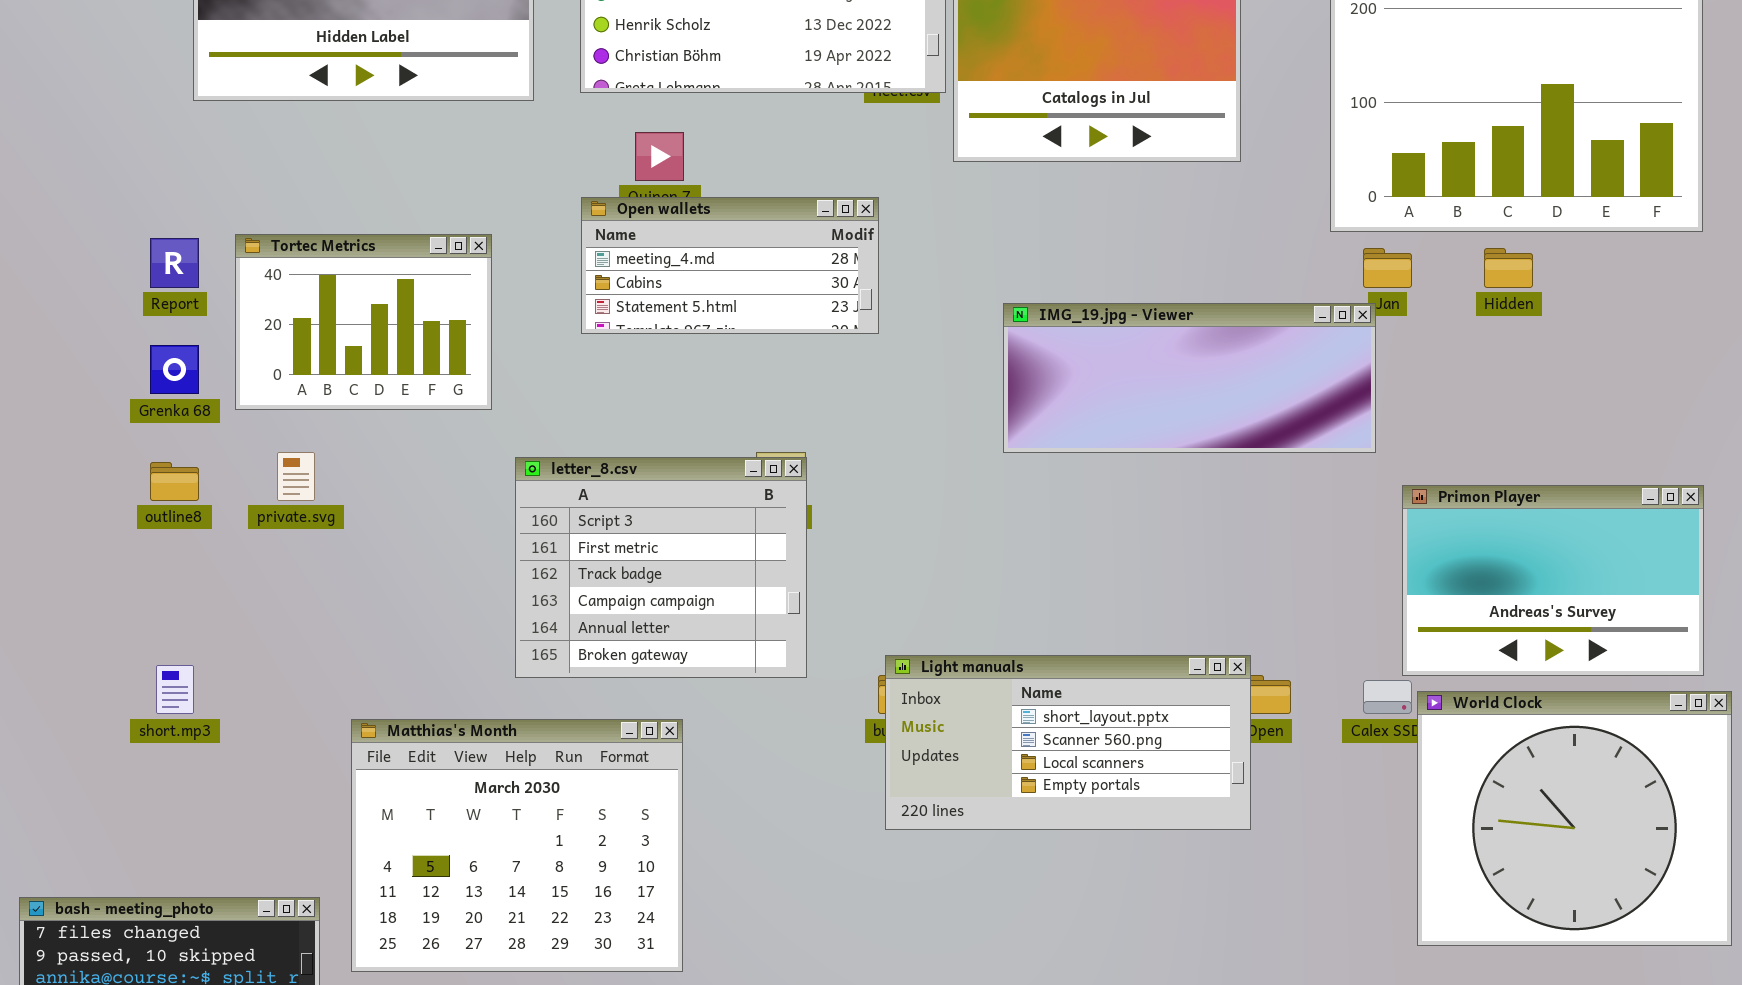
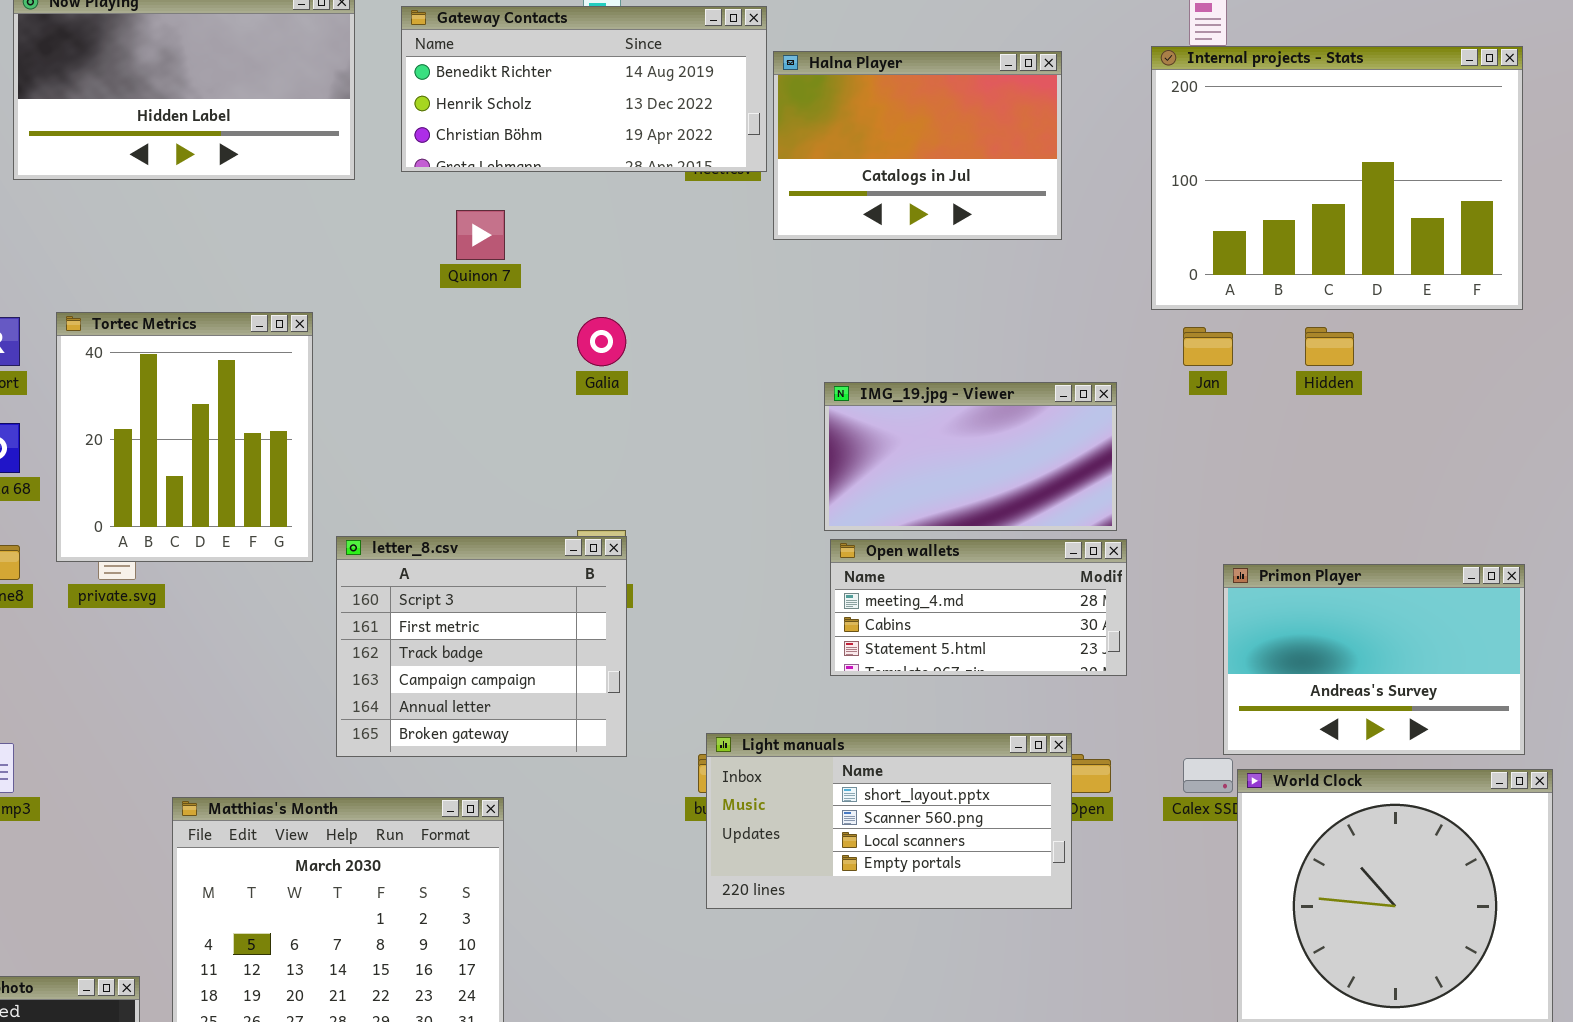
Open wallets: [581,197,879,334] -> [830,539,1127,676], moved
Tortec Metrics: [235,234,492,410] -> [56,312,313,562], resized
IMG_19.jpg - Viewer: [1003,303,1376,453] -> [824,382,1117,531], resized

